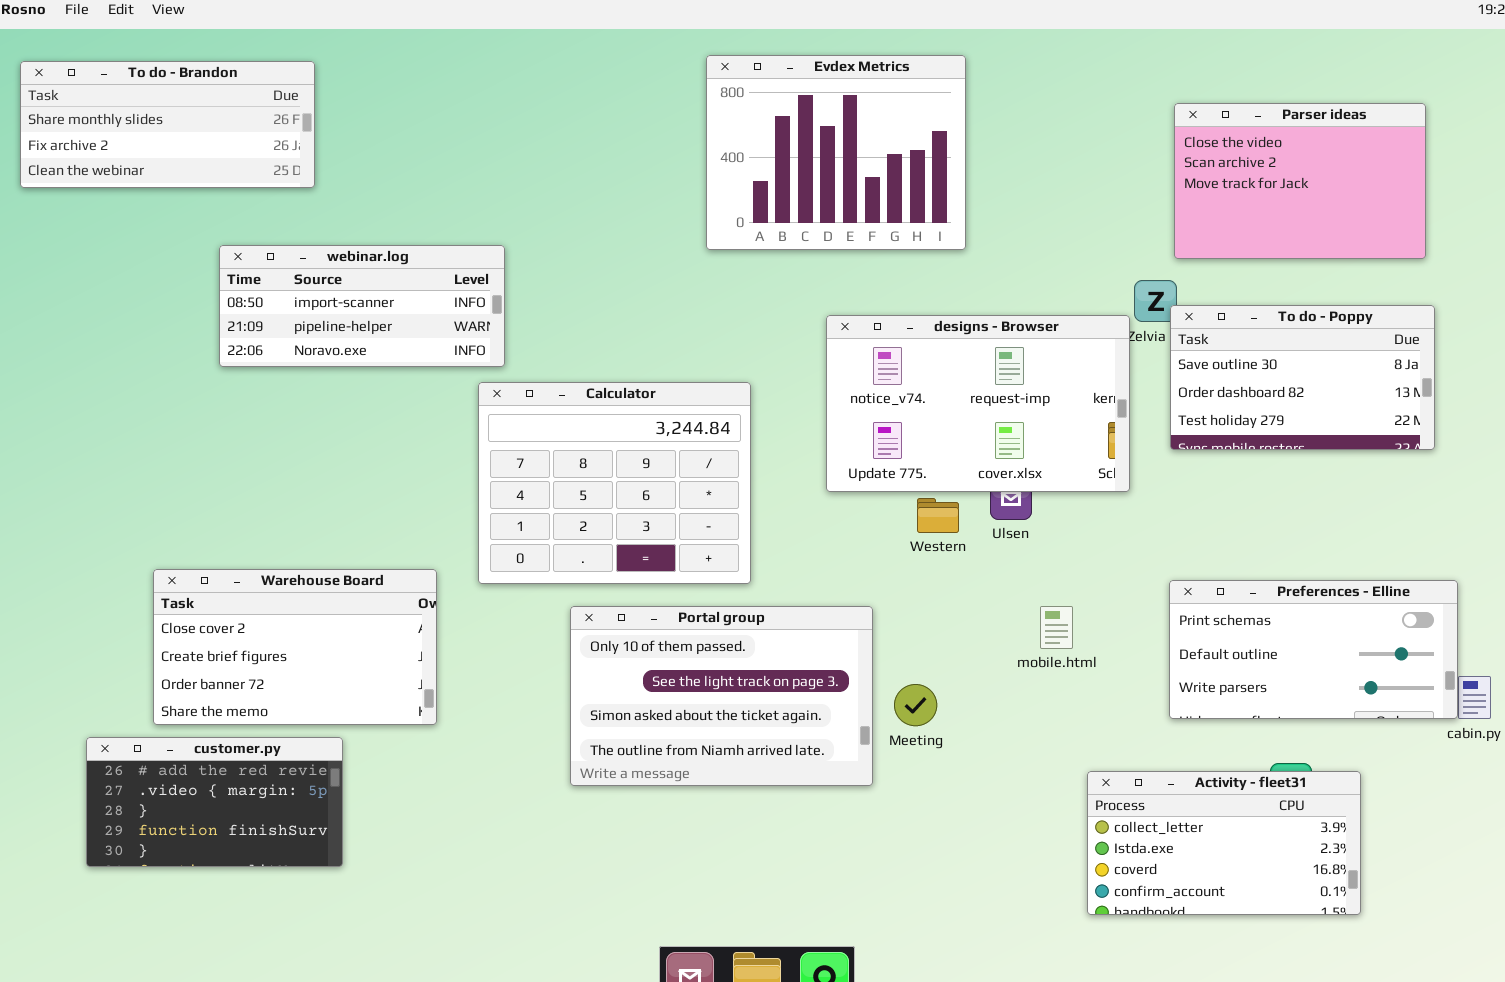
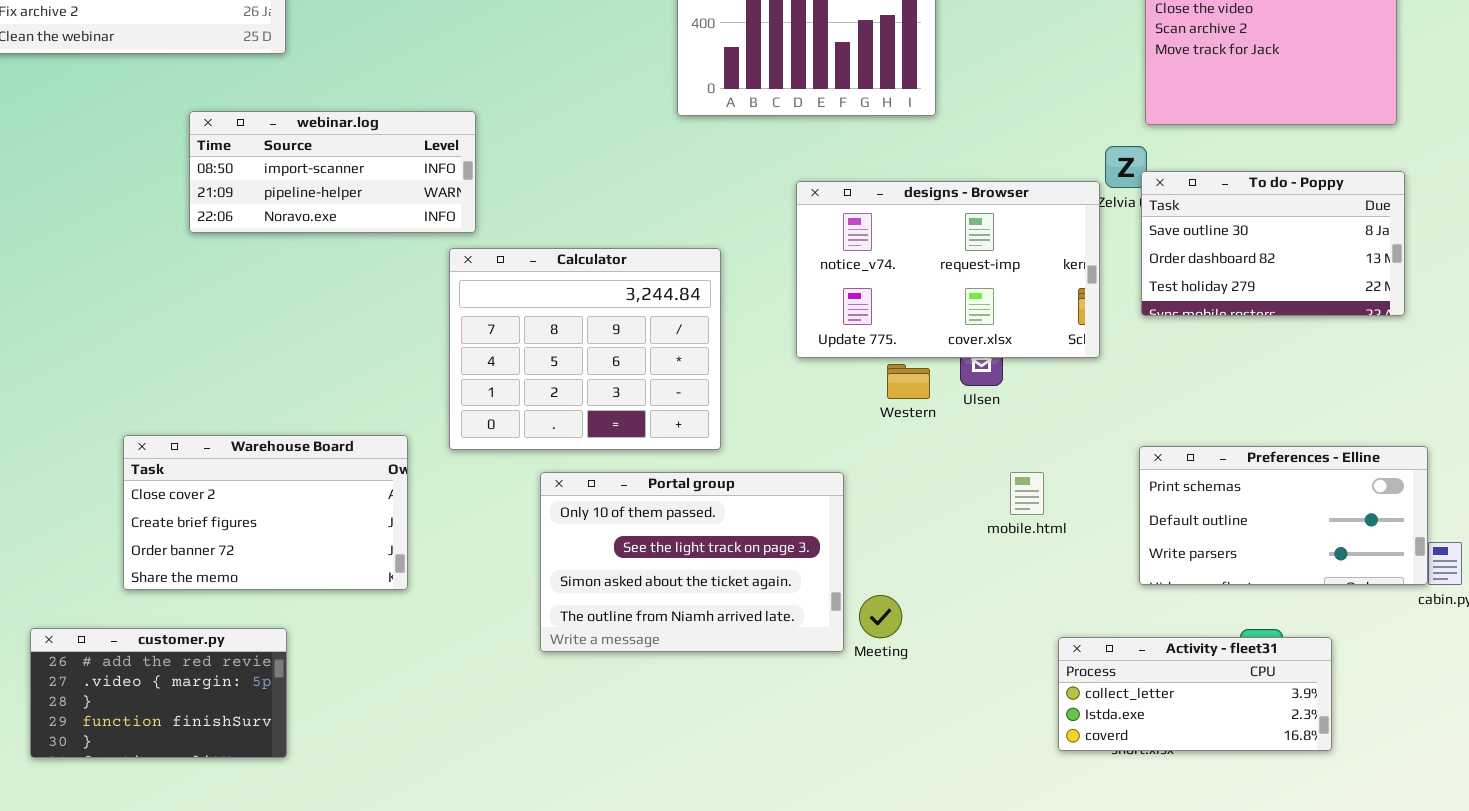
Meeting: [894,684,937,726] -> [859,595,902,638], moved
customer.py: [86,737,343,867] -> [30,628,287,758], moved
Activity - fleet31: [1087,771,1361,915] -> [1058,637,1332,751], resized

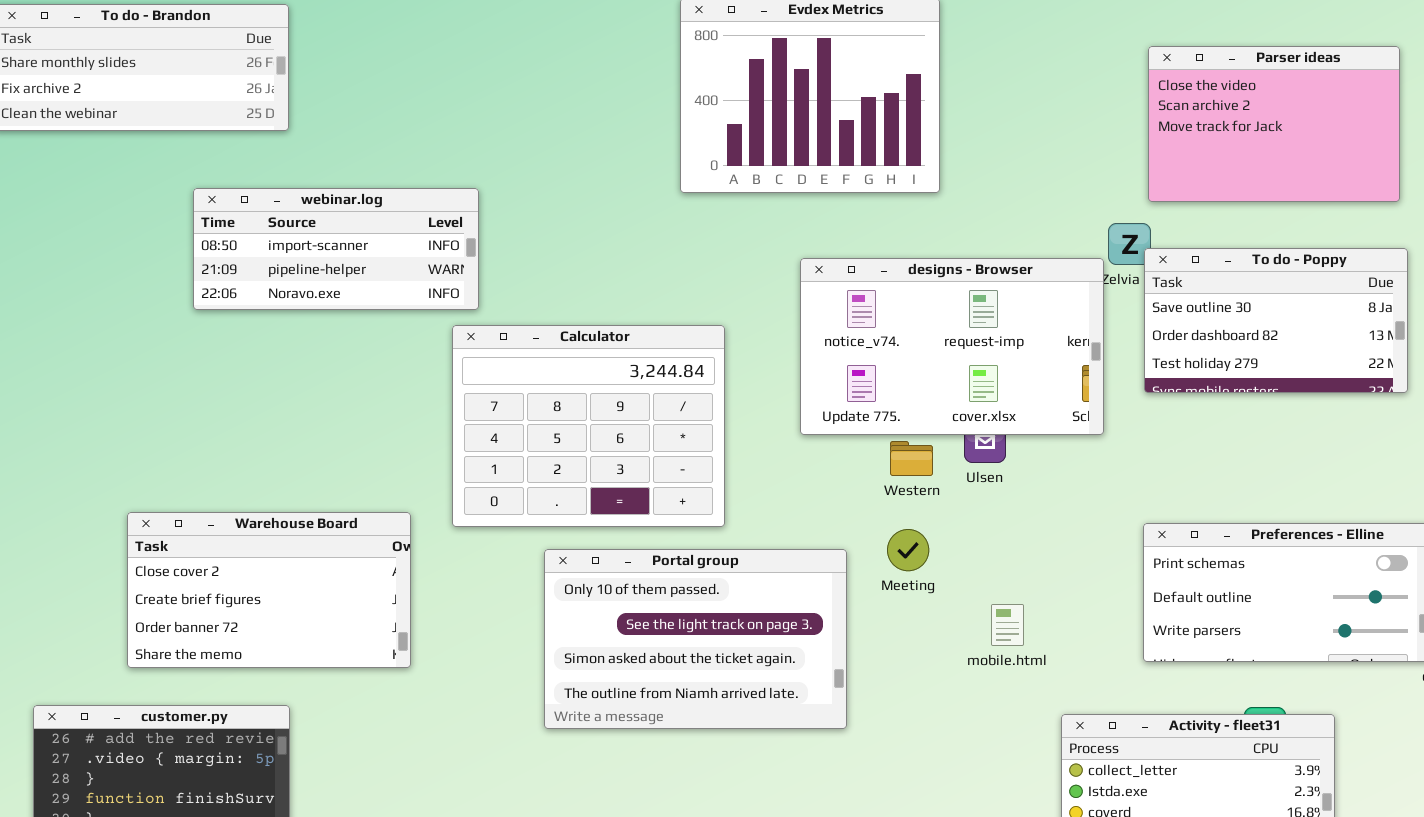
mobile.html: [1010,472,1044,515] -> [991,604,1024,646], moved
Meeting: [859,595,902,638] -> [887,529,929,571], moved

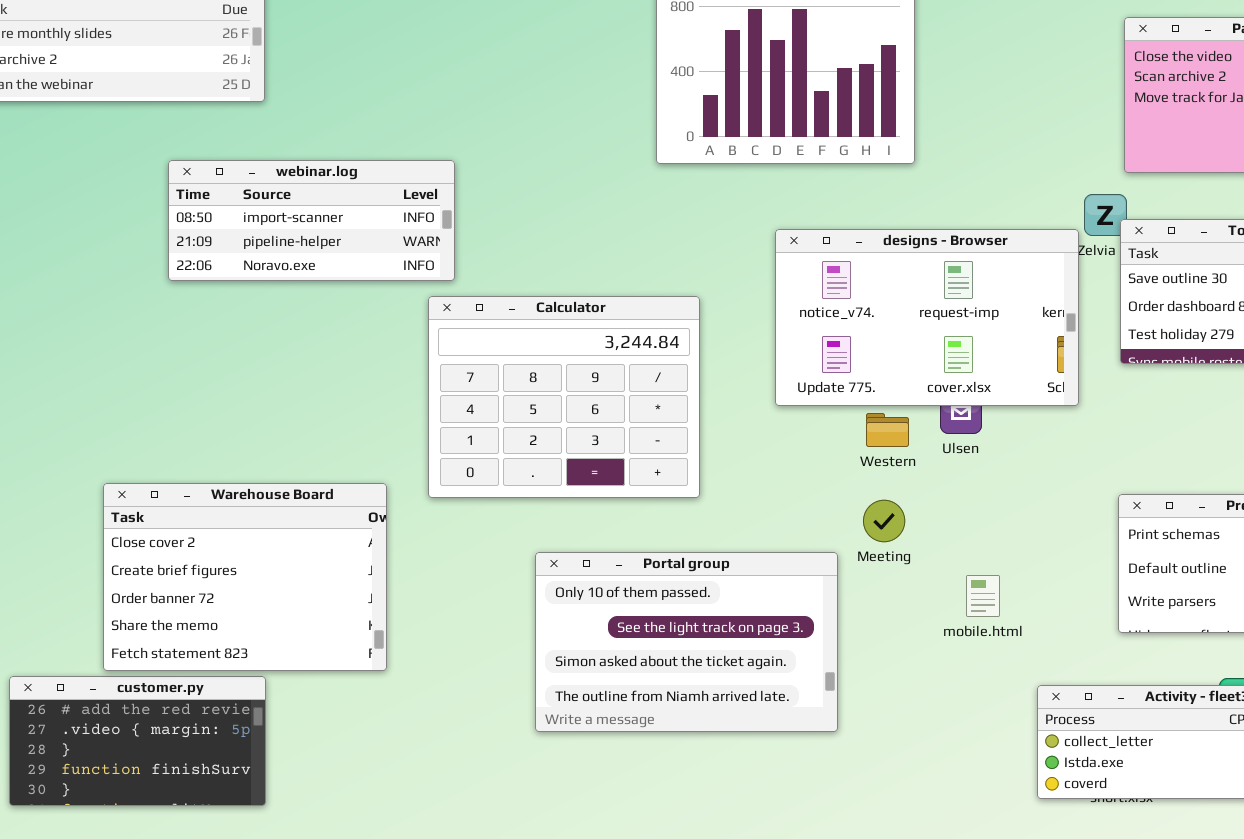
Warehouse Board: [127,512,411,668] -> [103,483,387,671], resized
Portal group: [544,549,847,729] -> [535,552,838,732], moved

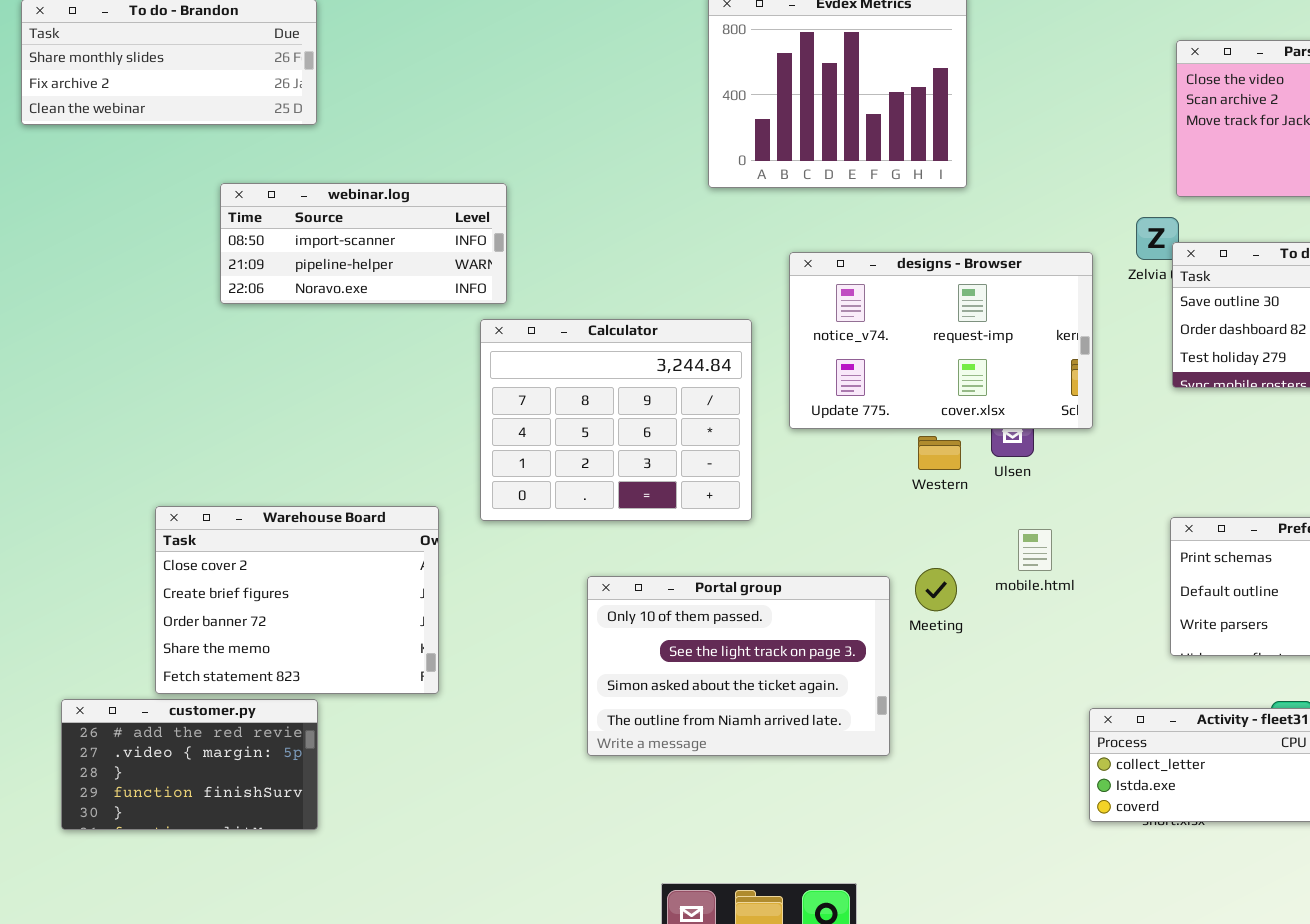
designs - Browser: [775,229,1079,406] -> [789,252,1093,429], moved
Meeting: [863,500,905,542] -> [915,568,957,611], moved
mobile.html: [966,575,1000,617] -> [1018,529,1052,571], moved

